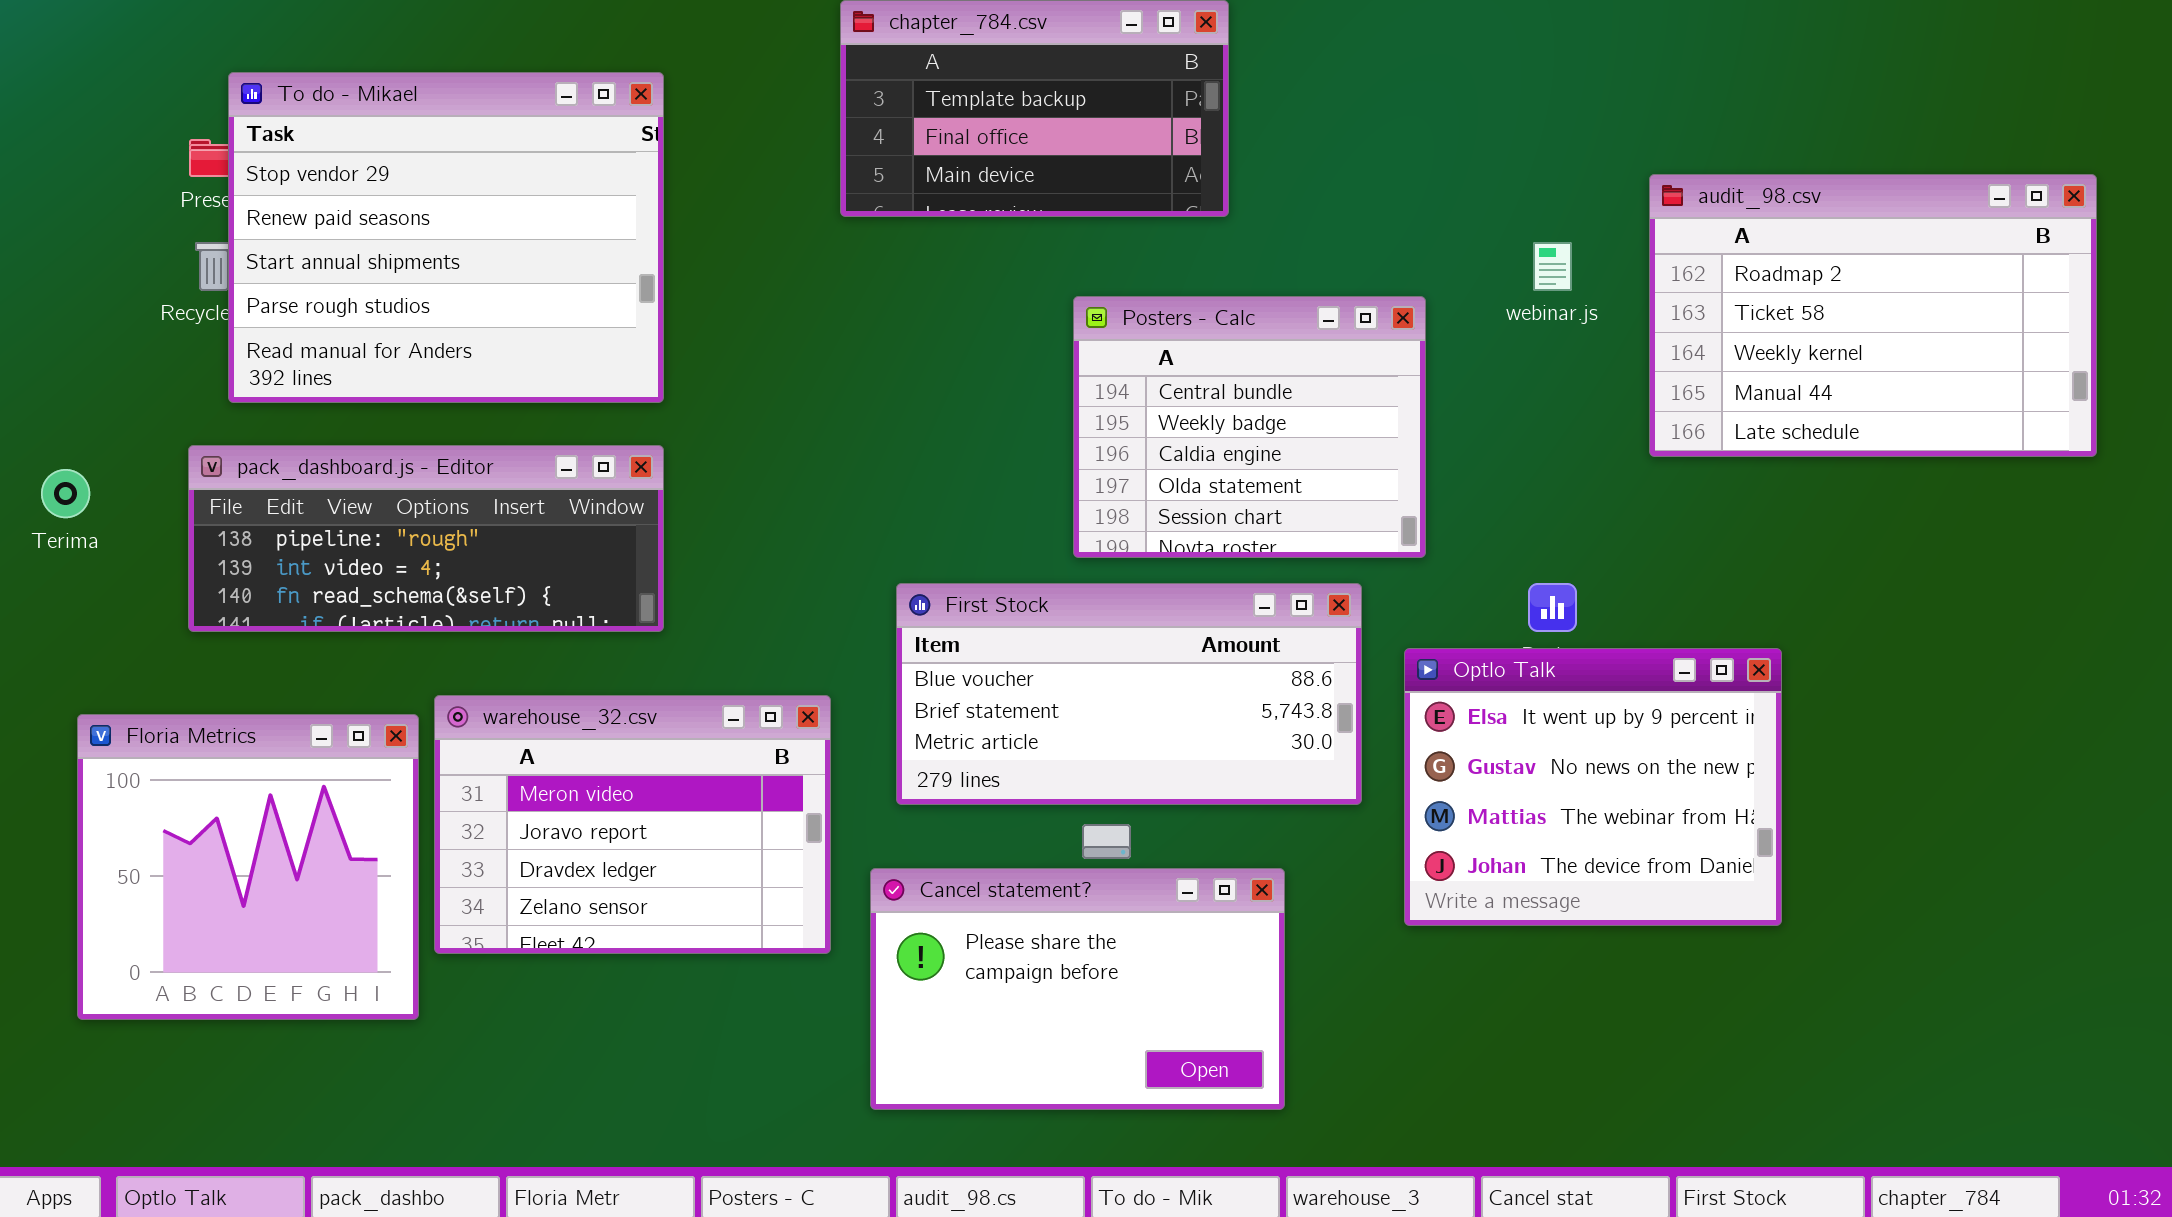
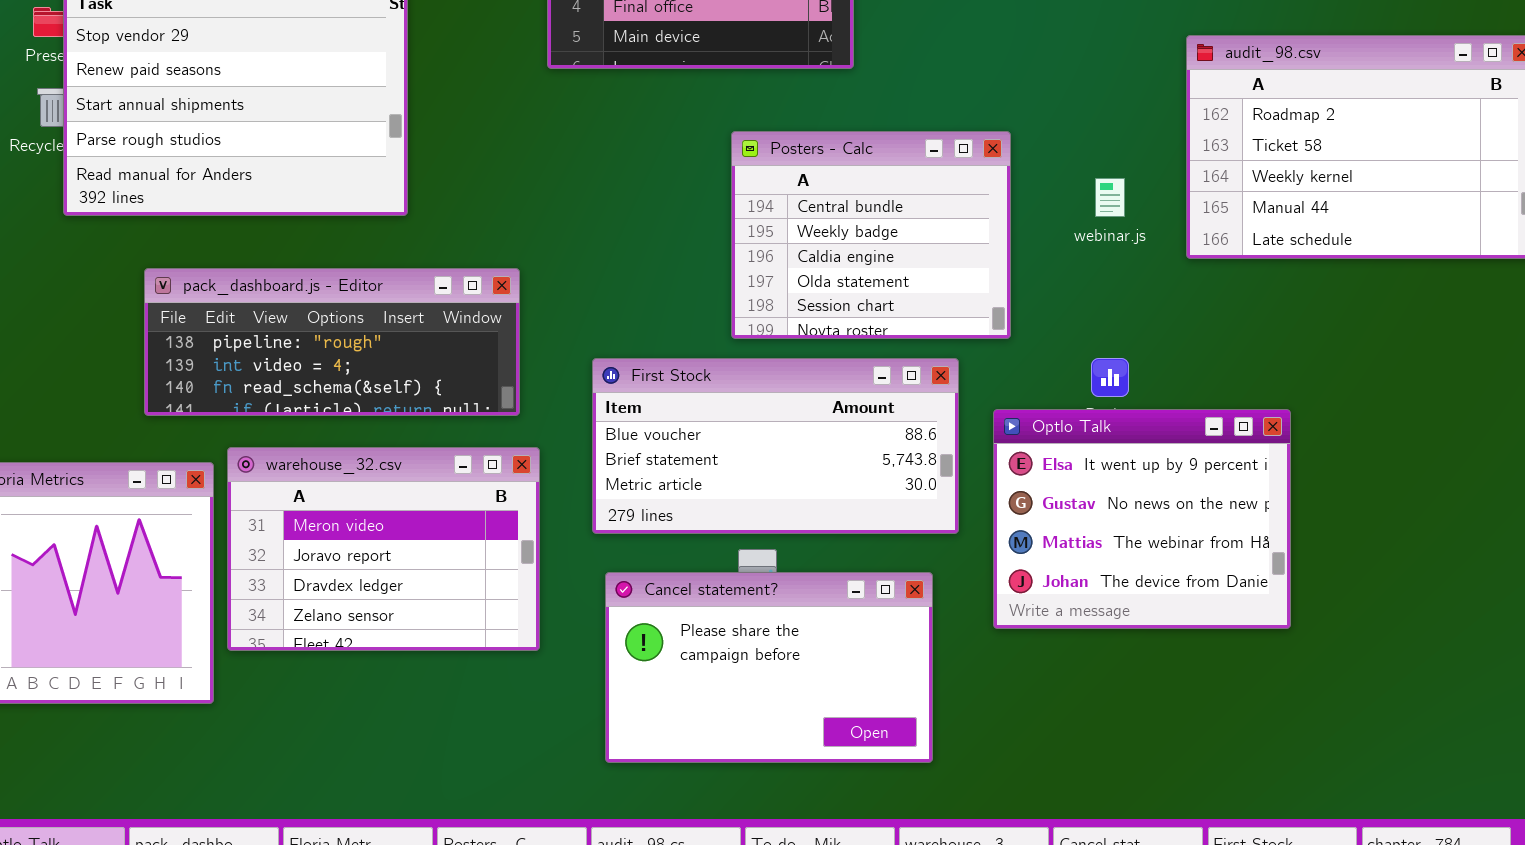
webinar.js: [1533,242,1572,291] -> [1095,178,1125,217], moved
pack_dashboard.js - Editor: [188,445,664,632] -> [144,268,520,416], moved
Cancel statement?: [870,868,1285,1110] -> [605,572,933,763], moved

